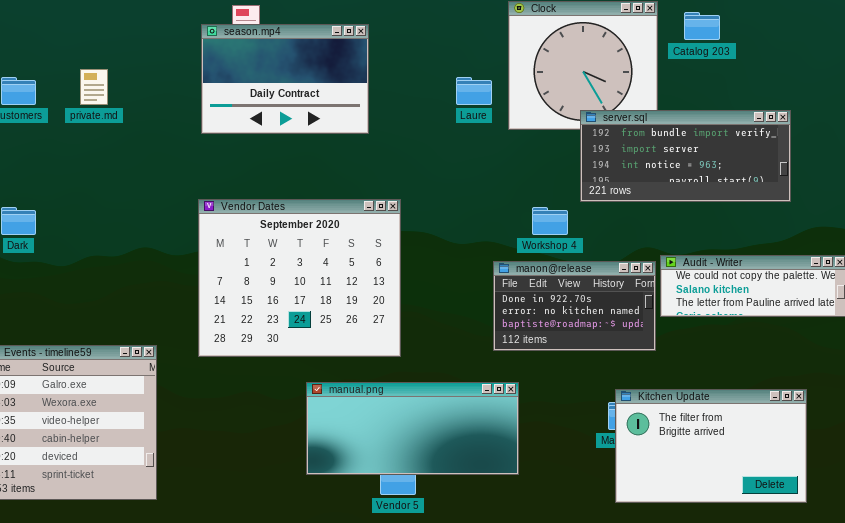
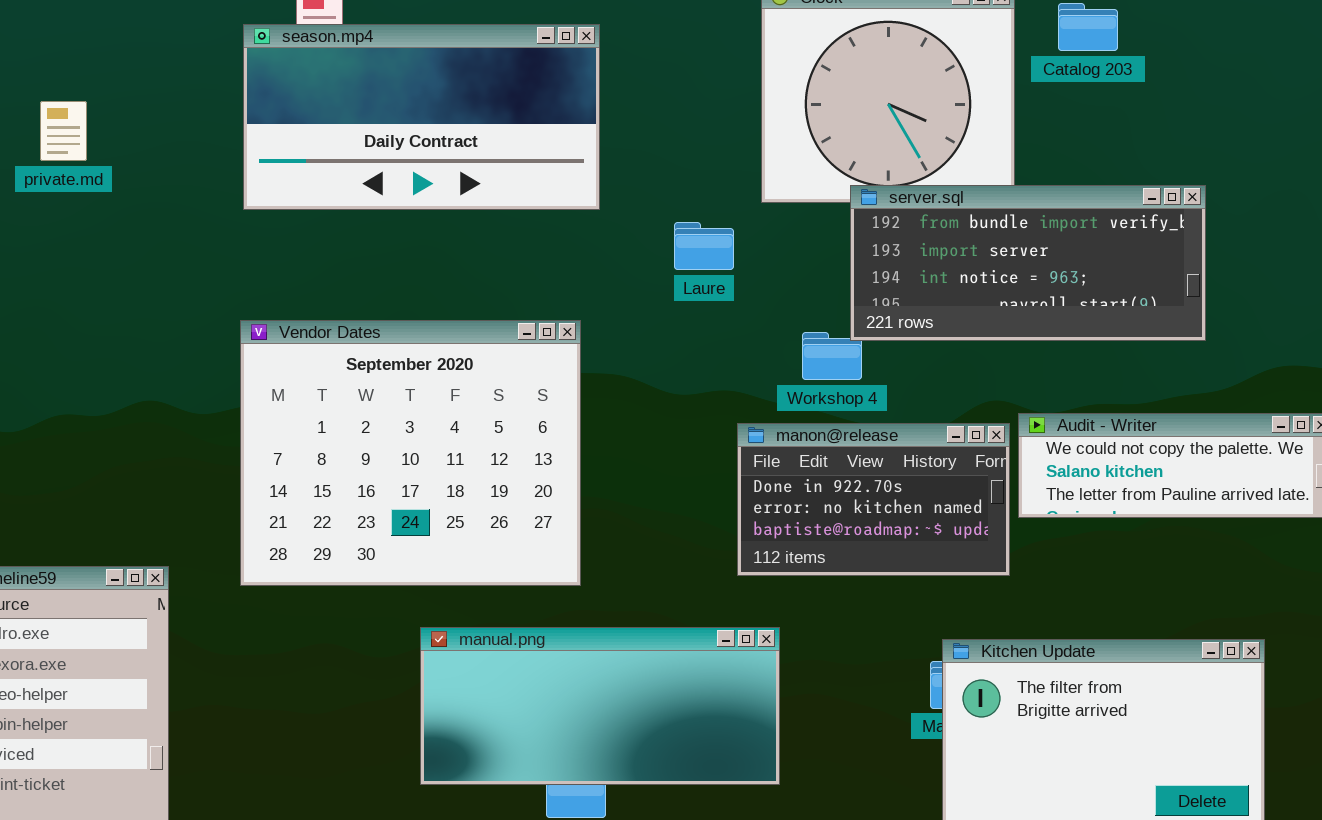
season.mp4: [201,24,369,134] -> [243,24,600,210], resized
Laure: [456,77,492,105] -> [674,222,734,270], moved
server.sql: [580,110,791,202] -> [850,185,1206,341], moved

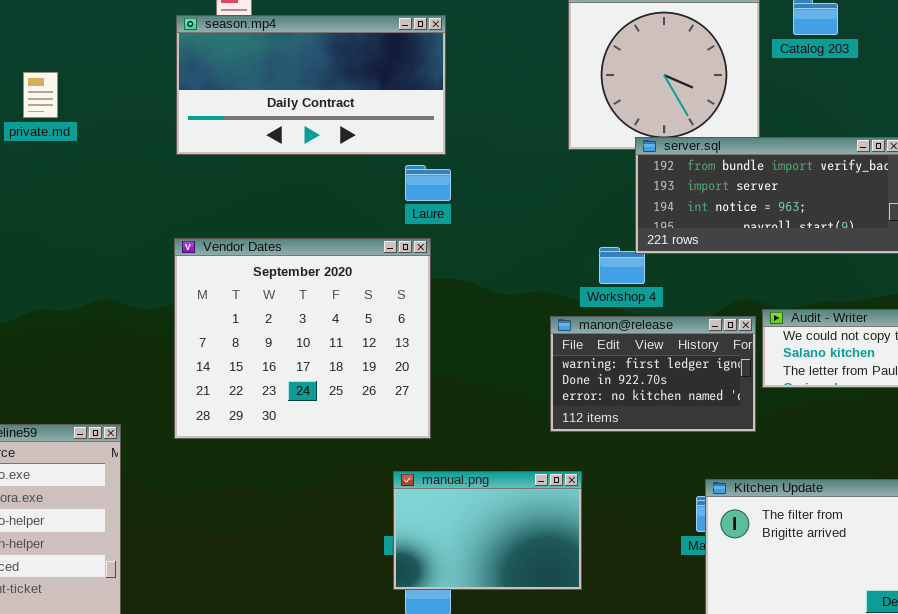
Laure: [674,222,734,270] -> [405,165,451,201], moved
manon@release: [737,423,1010,576] -> [550,316,756,432], scrolled up 1 row
manual.png: [420,627,780,785] -> [393,471,582,590], resized

